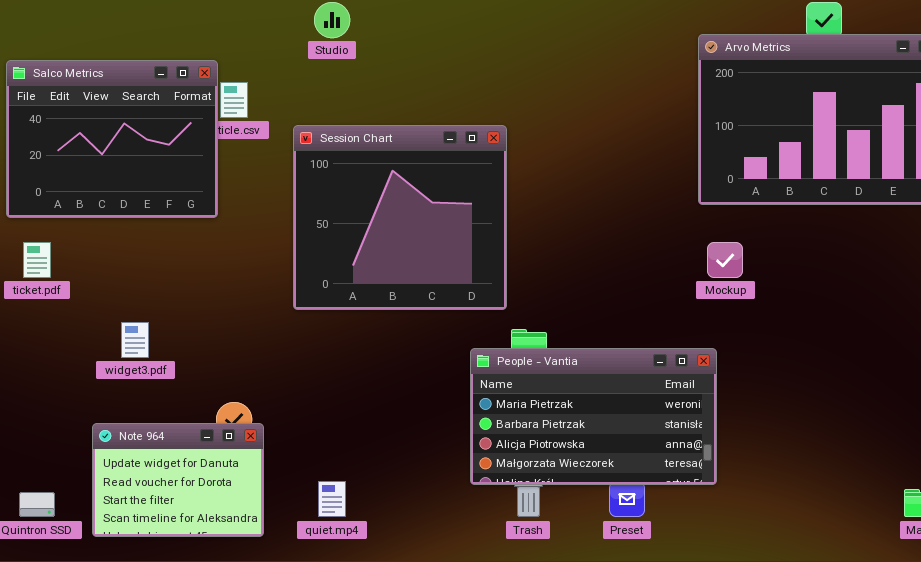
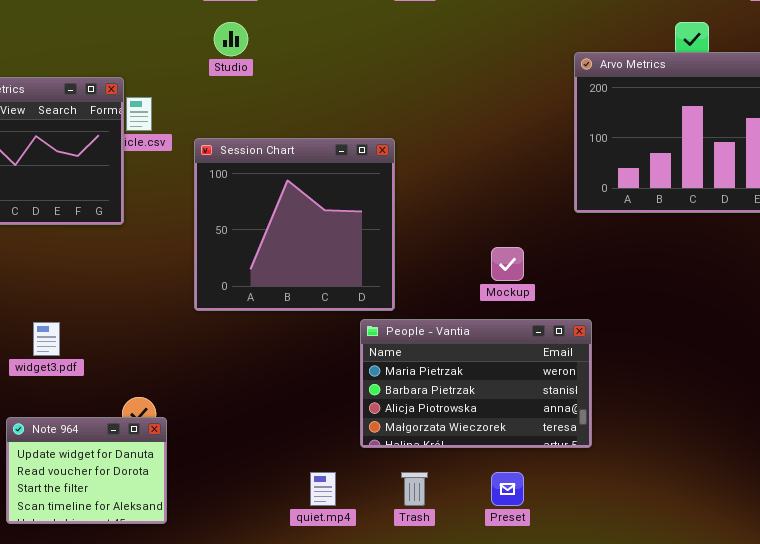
Mockup: [707,242,743,278] -> [491,247,524,281], moved
People - Vantia: [470,348,717,485] -> [360,319,592,448], moved
quiet.mp4: [318,481,346,517] -> [310,472,336,506], moved

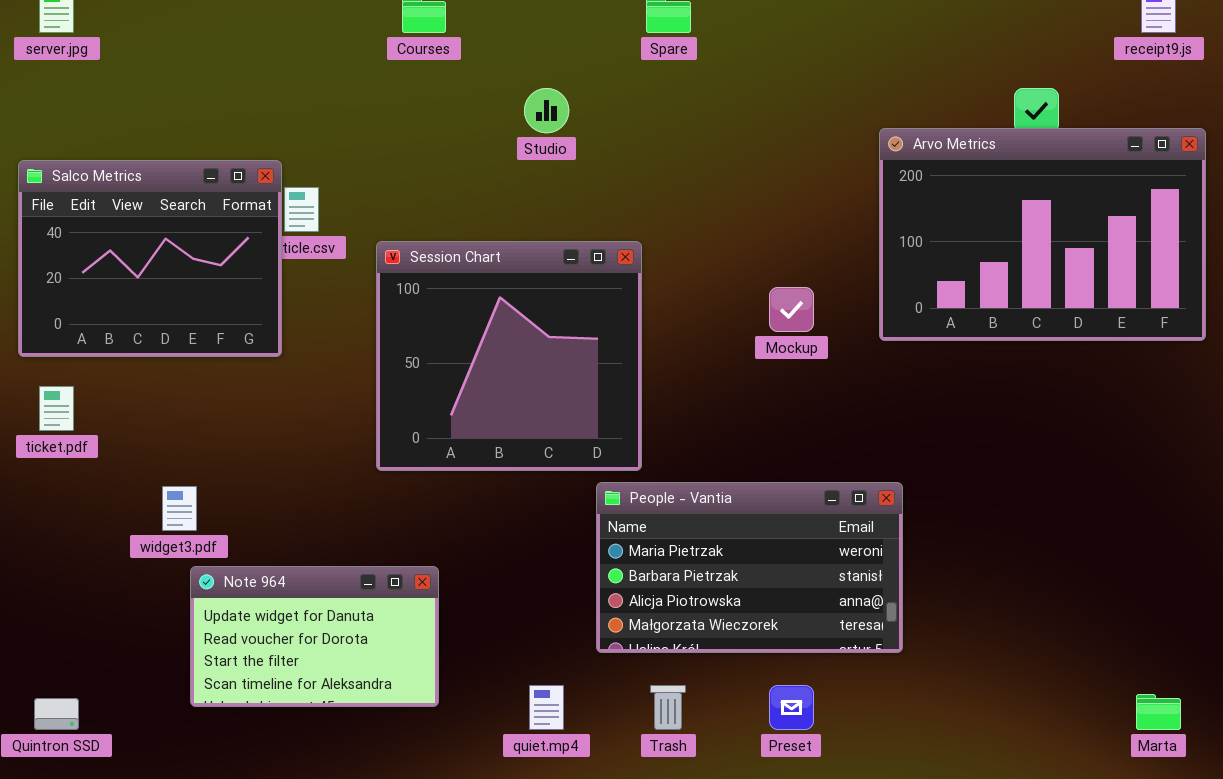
Studio: [214,22,248,56] -> [524,88,569,133], moved
Mockup: [491,247,524,281] -> [769,287,814,332], moved
Note 964: [6,417,167,524] -> [190,566,439,707], moved, resized

